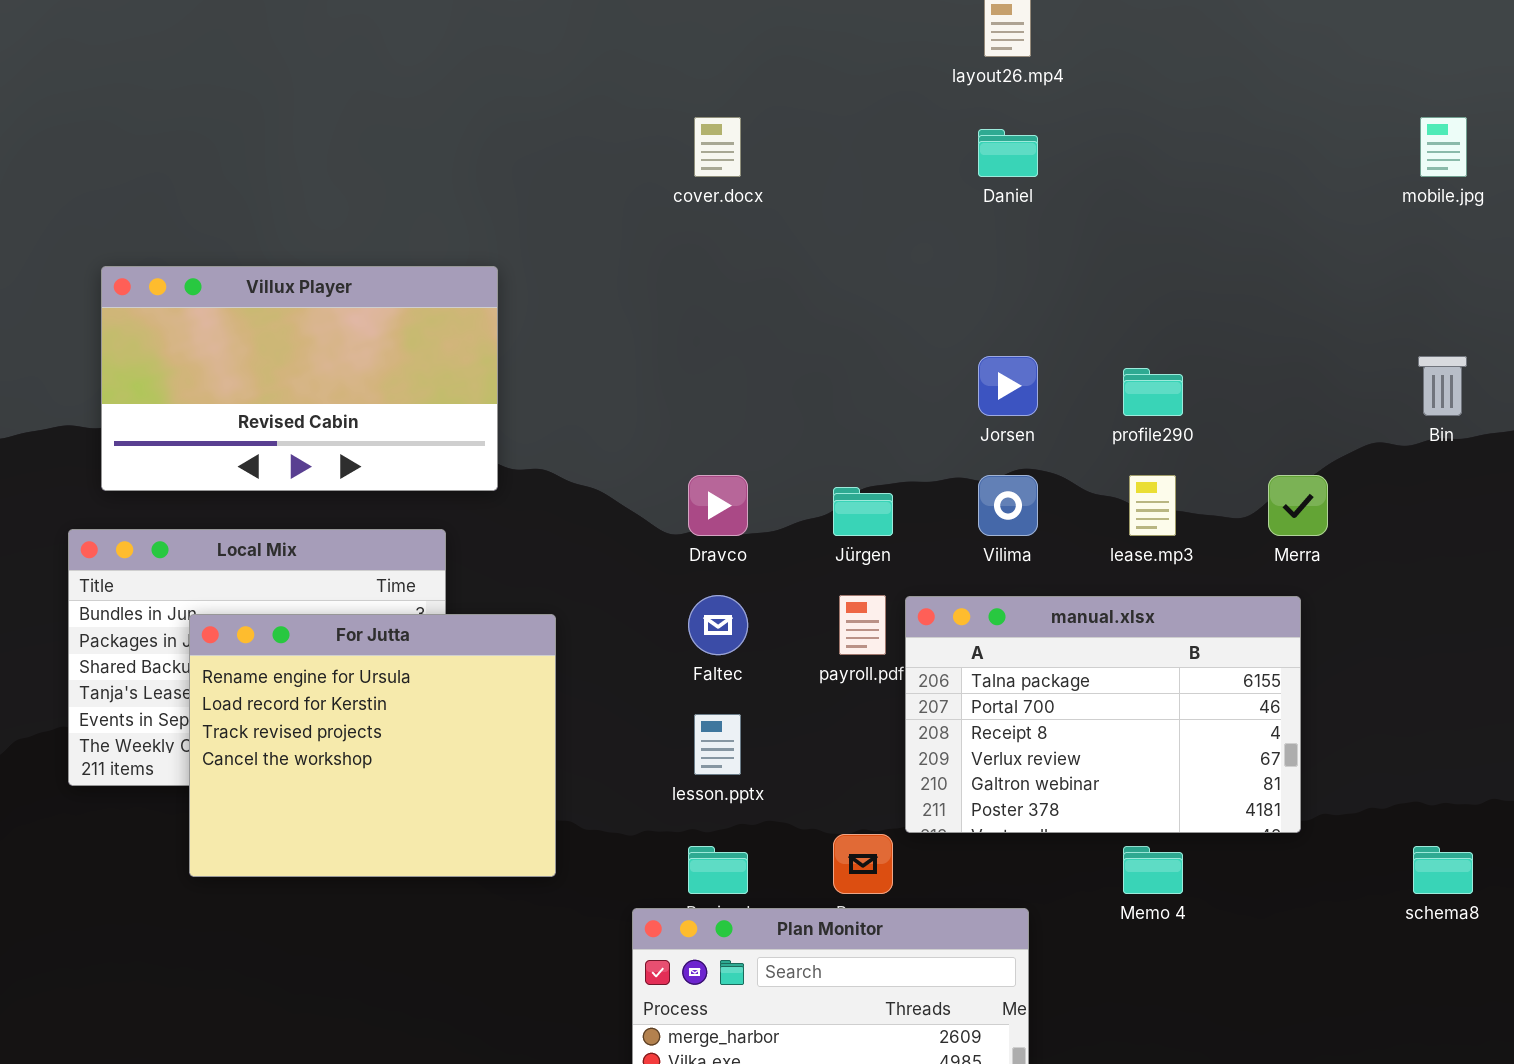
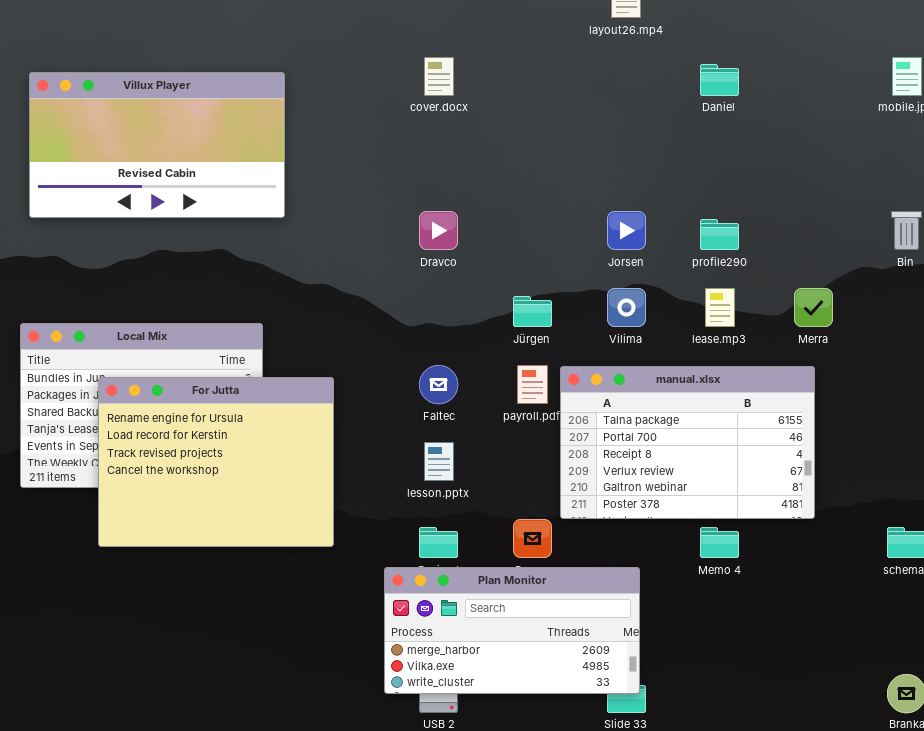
Daniel: [978,129,1038,177] -> [700,64,739,96], moved
Villux Player: [101,266,498,491] -> [29,72,285,218], moved
Dravco: [688,475,748,536] -> [419,211,458,250], moved

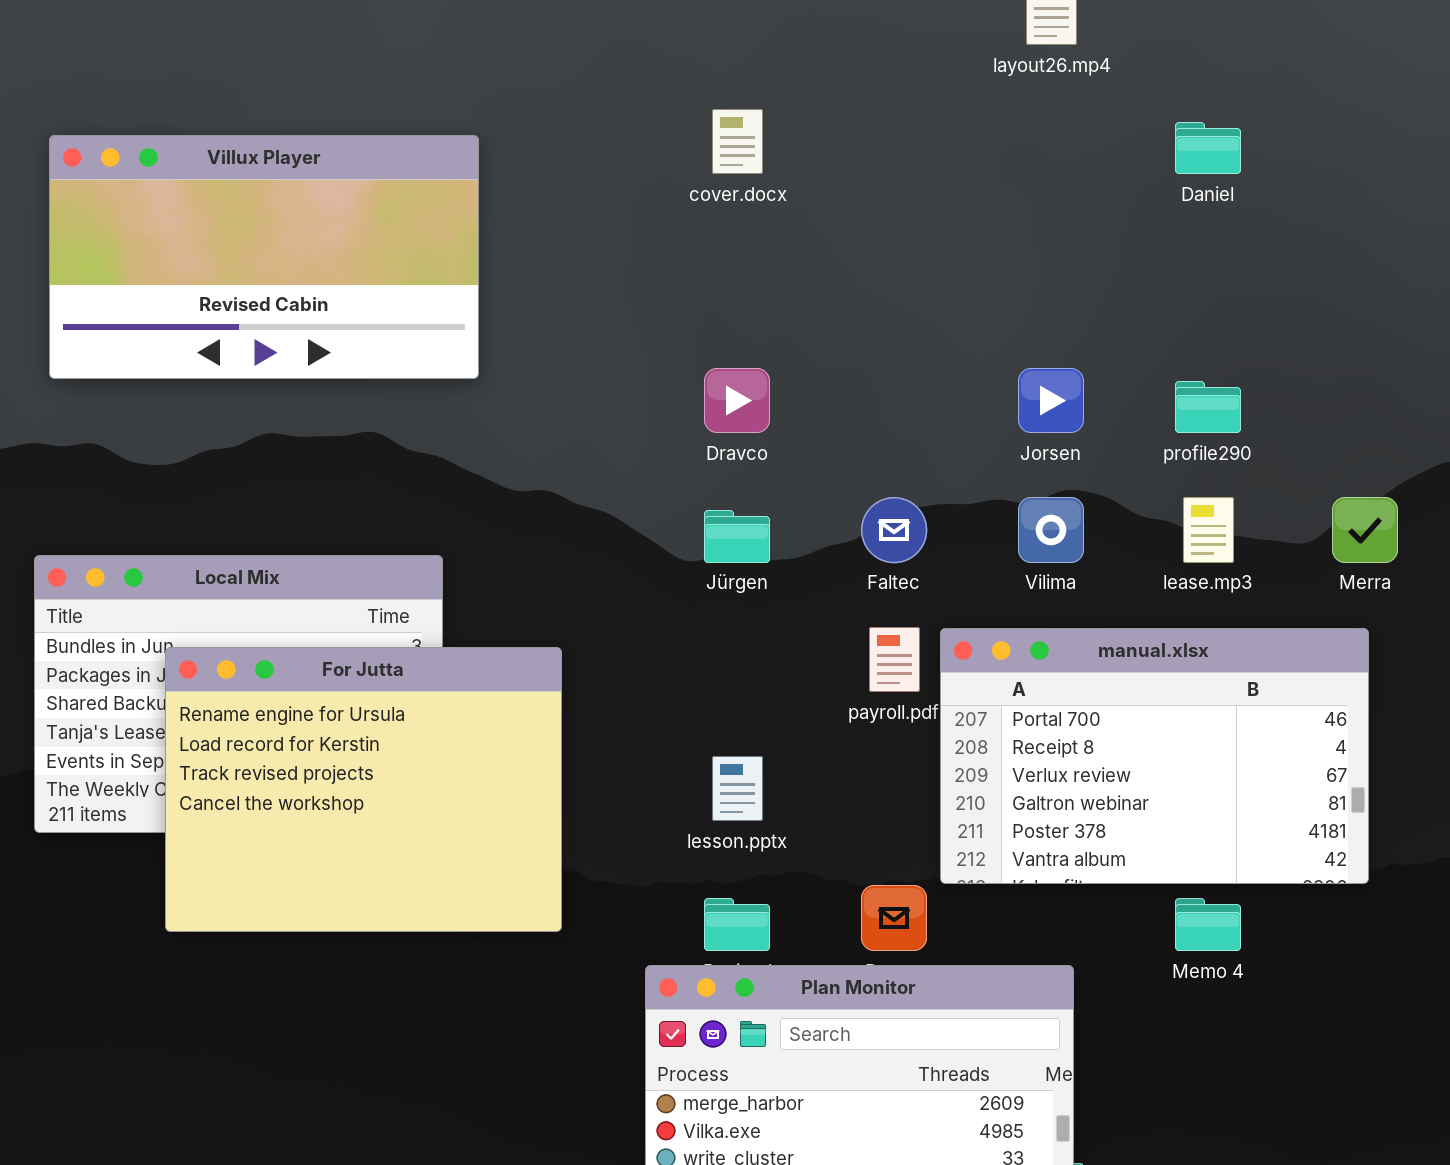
Jürgen: [513,296,552,327] -> [704,510,770,563], moved
Faltec: [419,365,458,404] -> [861,497,927,563], moved
manual.xlsx: [560,366,815,519] -> [940,628,1369,884], scrolled down 1 row

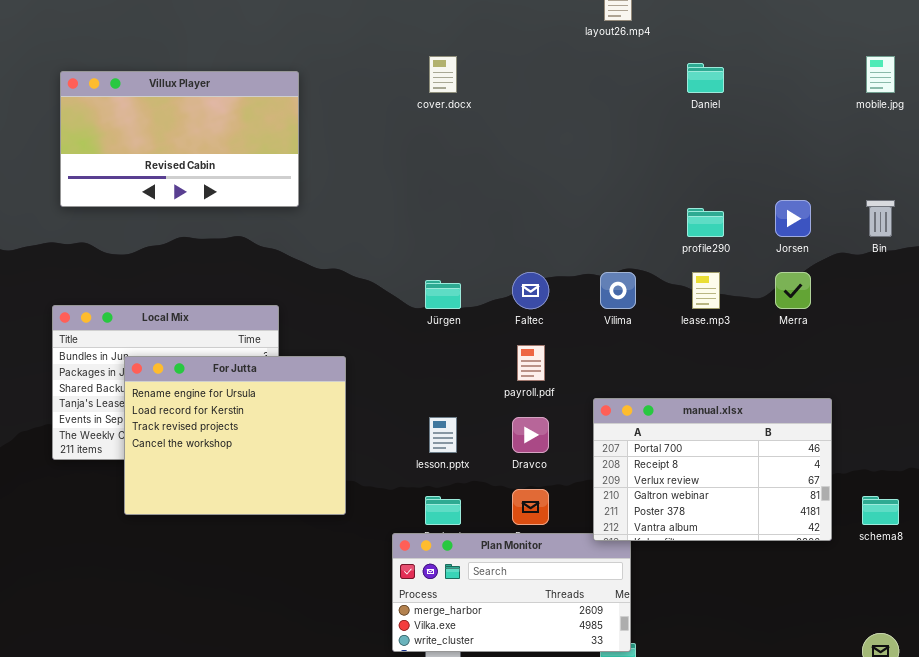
Dravco: [704,368,770,433] -> [512,417,549,453], moved
Jorsen: [1018,368,1084,433] -> [775,200,811,237], moved
manual.xlsx: [940,628,1369,884] -> [593,398,832,541], moved

